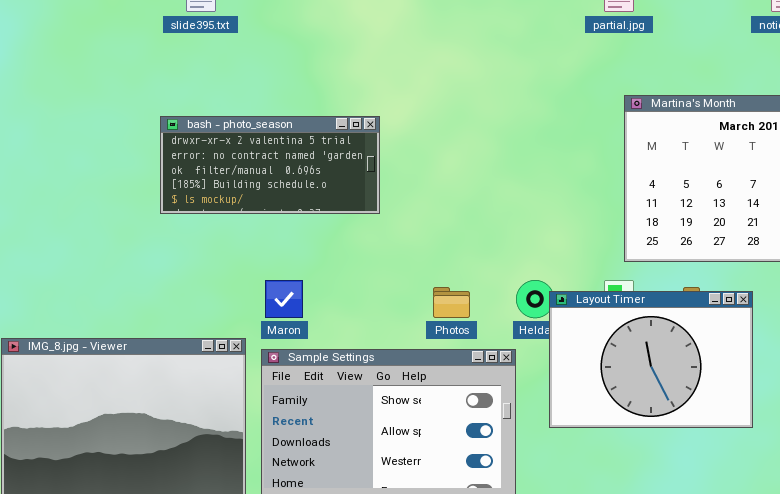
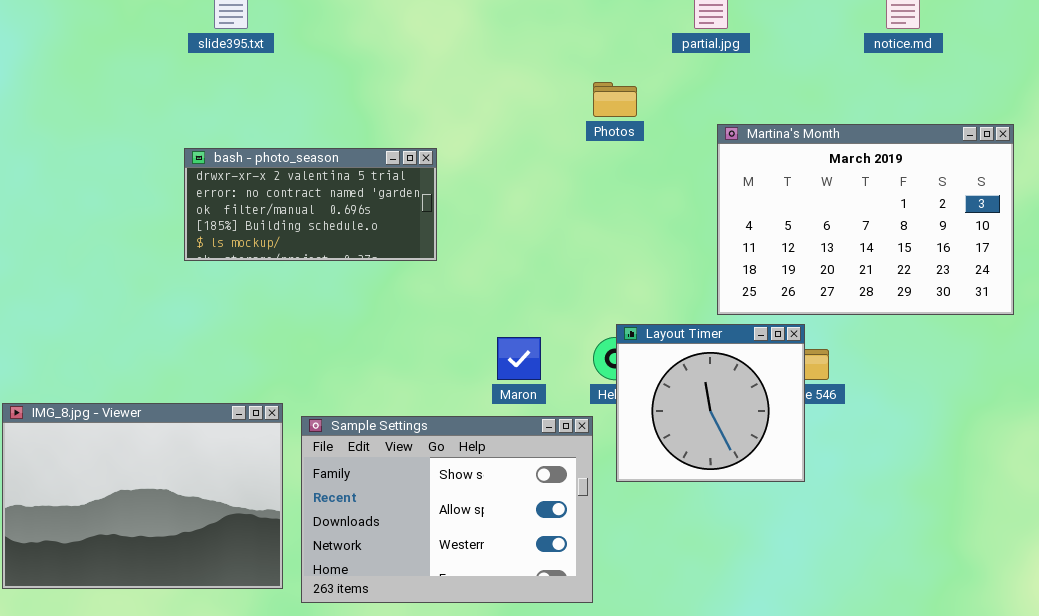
Maron: [265,280,303,318] -> [497,337,541,380], moved
Photos: [433,287,470,318] -> [593,82,637,117], moved
Layout Timer: [549,291,753,428] -> [616,324,805,482], moved, resized

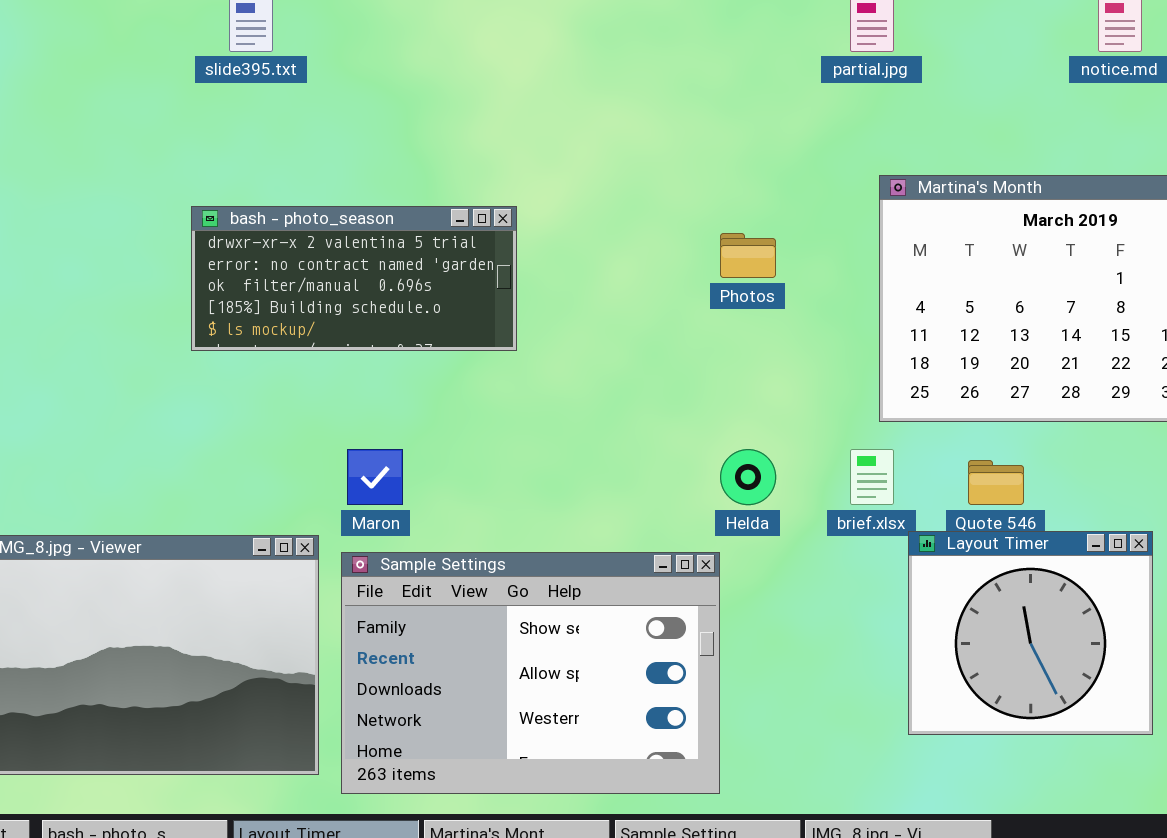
Photos: [593,82,637,117] -> [720,233,776,278], moved
Layout Timer: [616,324,805,482] -> [908,531,1153,735], moved
Maron: [497,337,541,380] -> [347,449,403,505], moved

